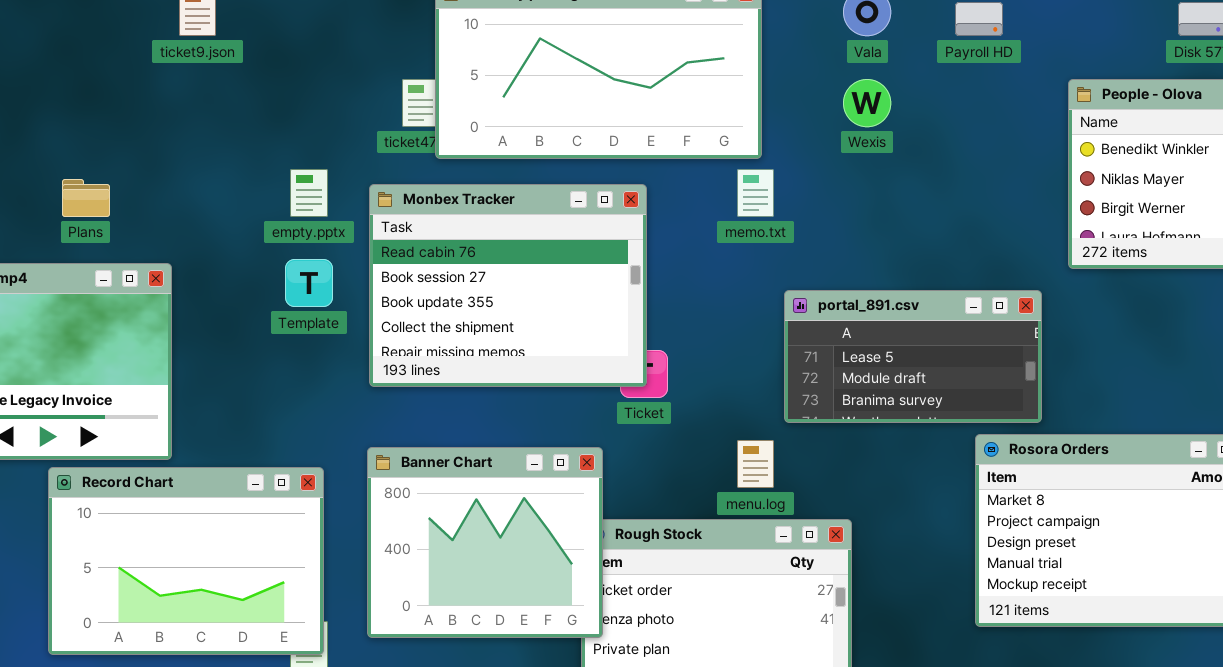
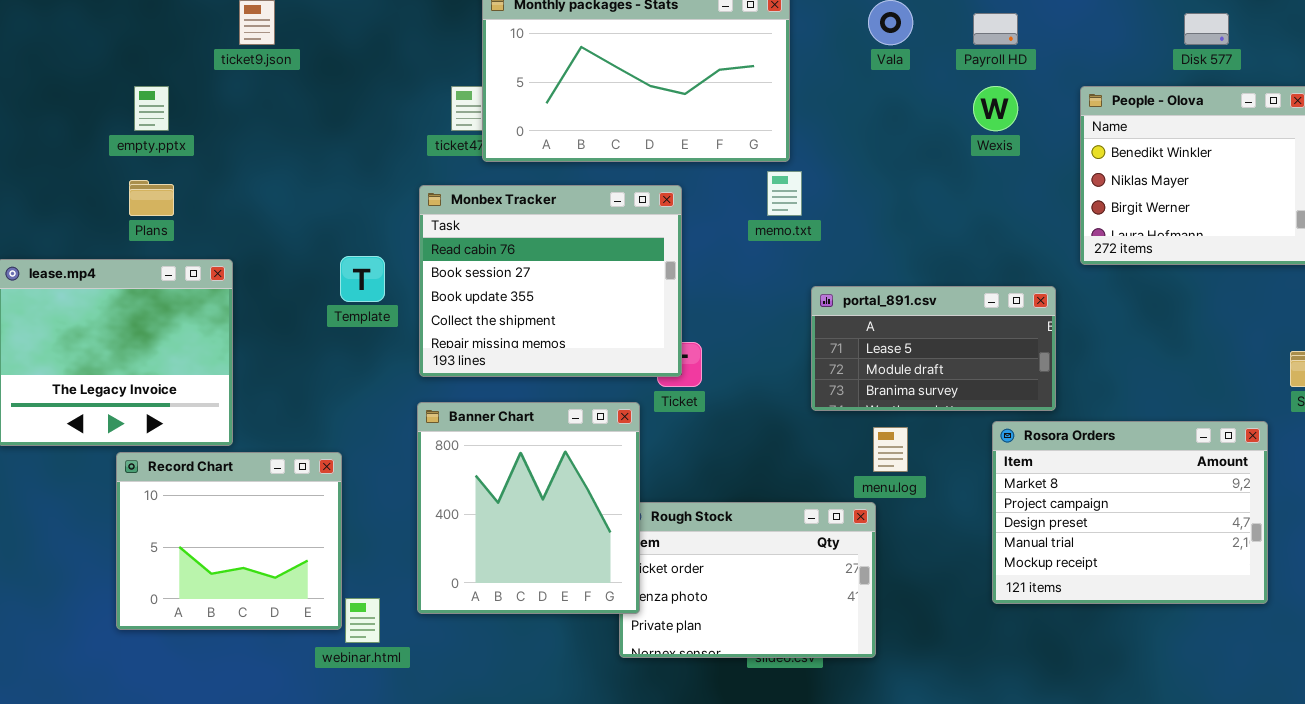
Wexis: [843,79,891,127] -> [973,86,1018,131], moved
empty.pptx: [290,169,328,217] -> [134,86,169,131], moved
menu.log: [737,440,774,488] -> [873,427,908,472], moved
Banner Chart: [367,447,603,638] -> [417,402,640,614], resized
Record Chart: [48,467,324,655] -> [116,452,342,630], resized

